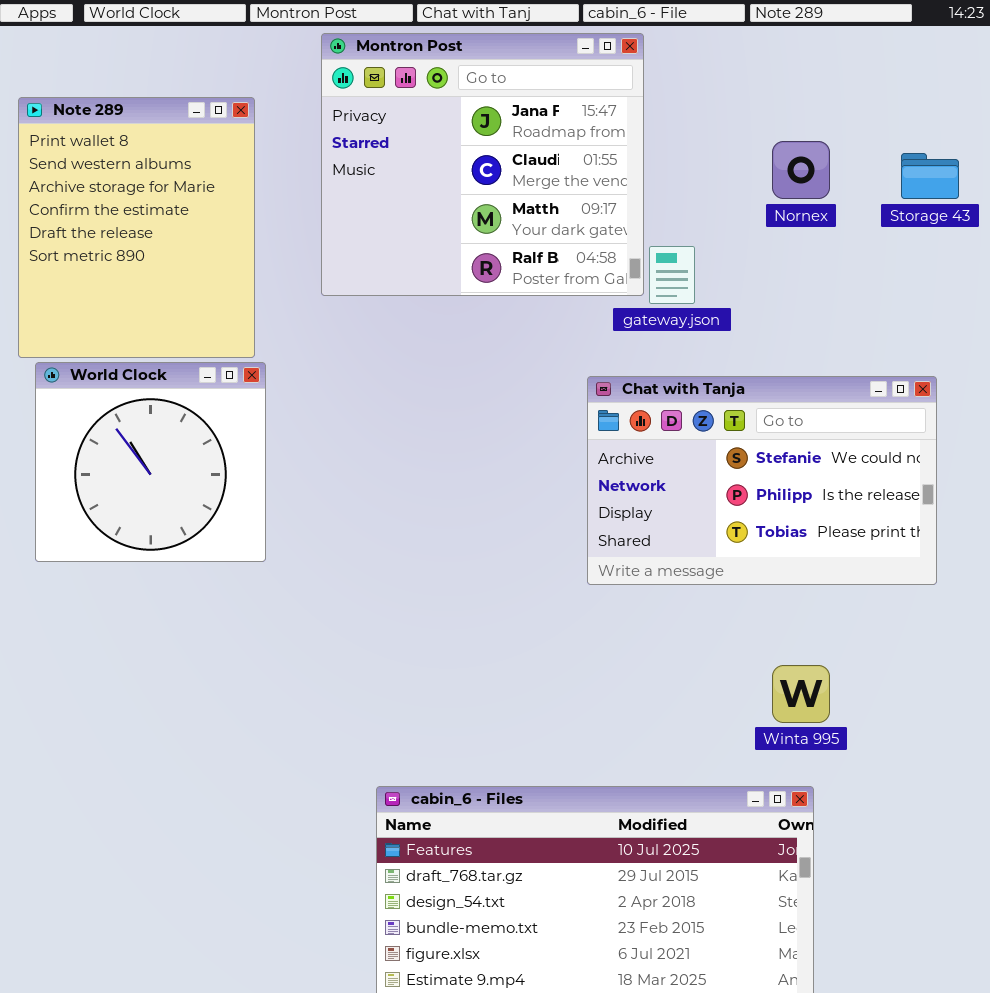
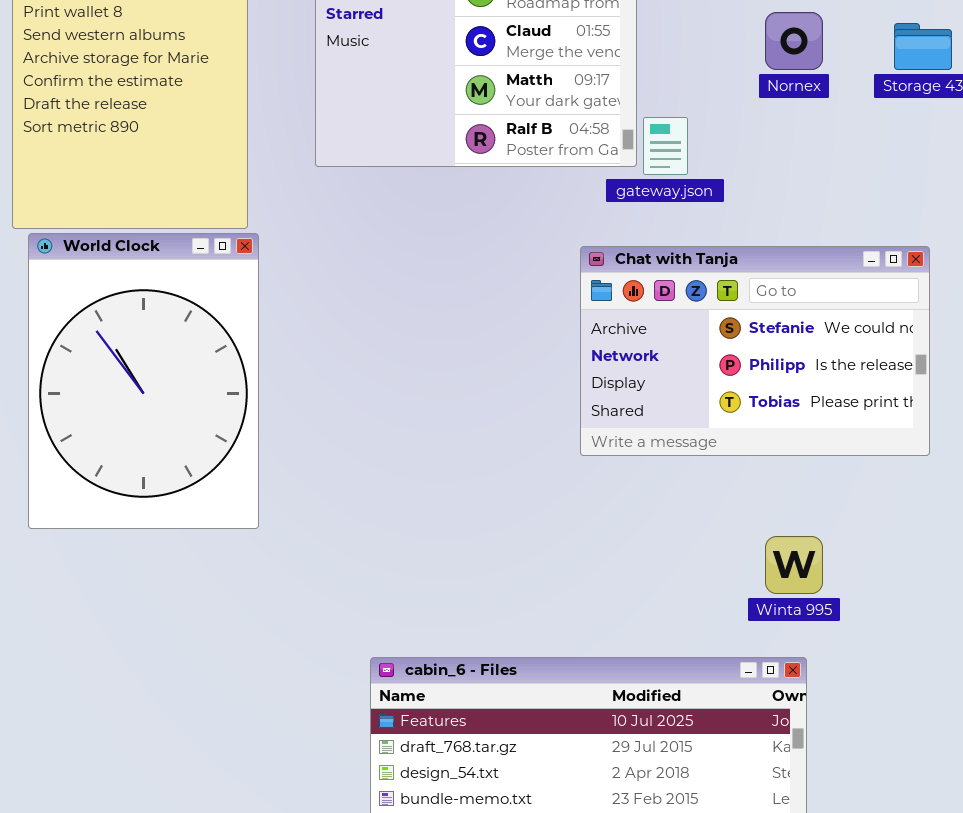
World Clock: [35,362,266,562] -> [28,233,259,529], resized

